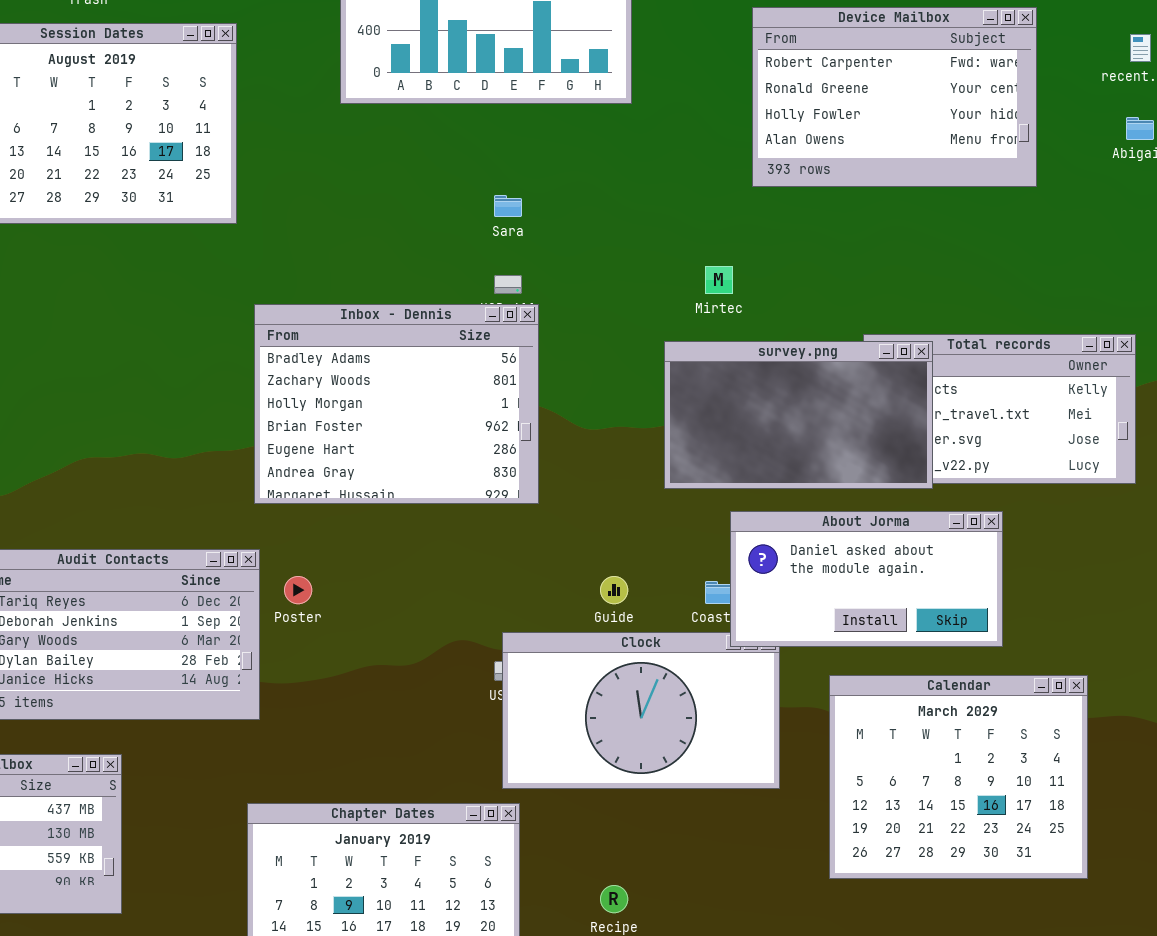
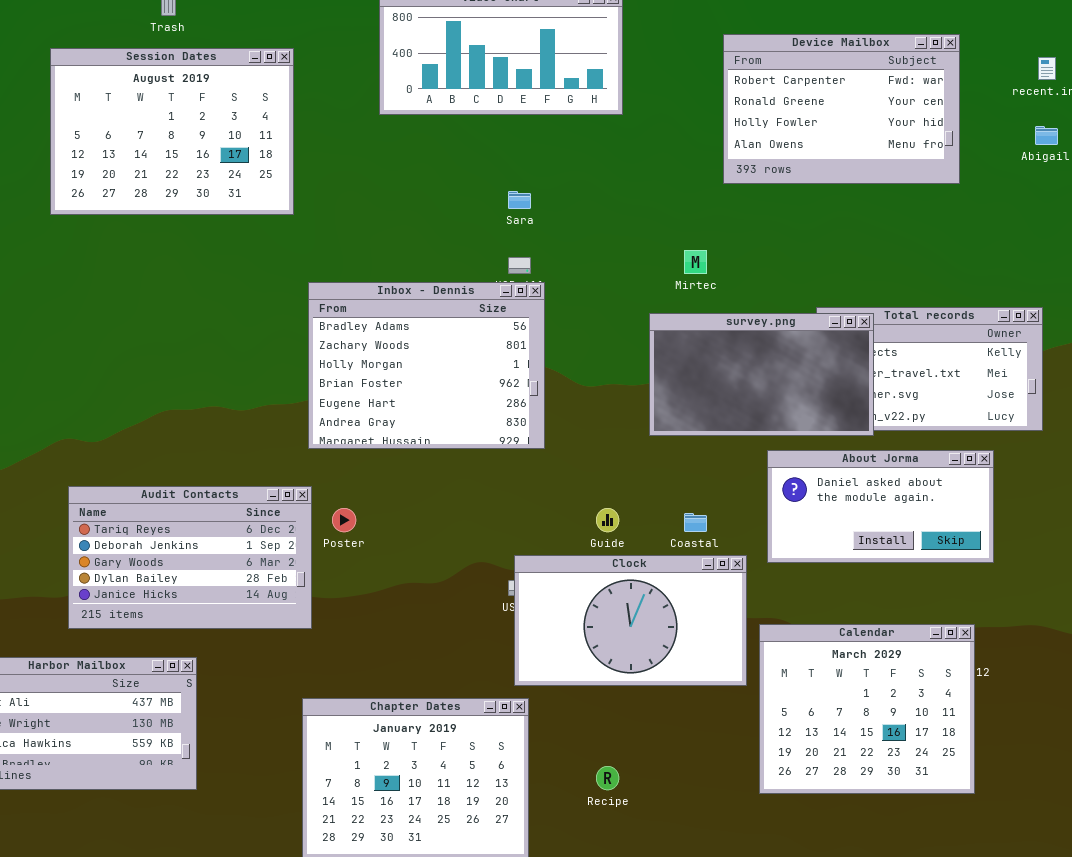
About Jorma: [730,511,1003,647] -> [767,450,994,563], moved
Calendar: [829,675,1088,879] -> [759,624,975,794], moved

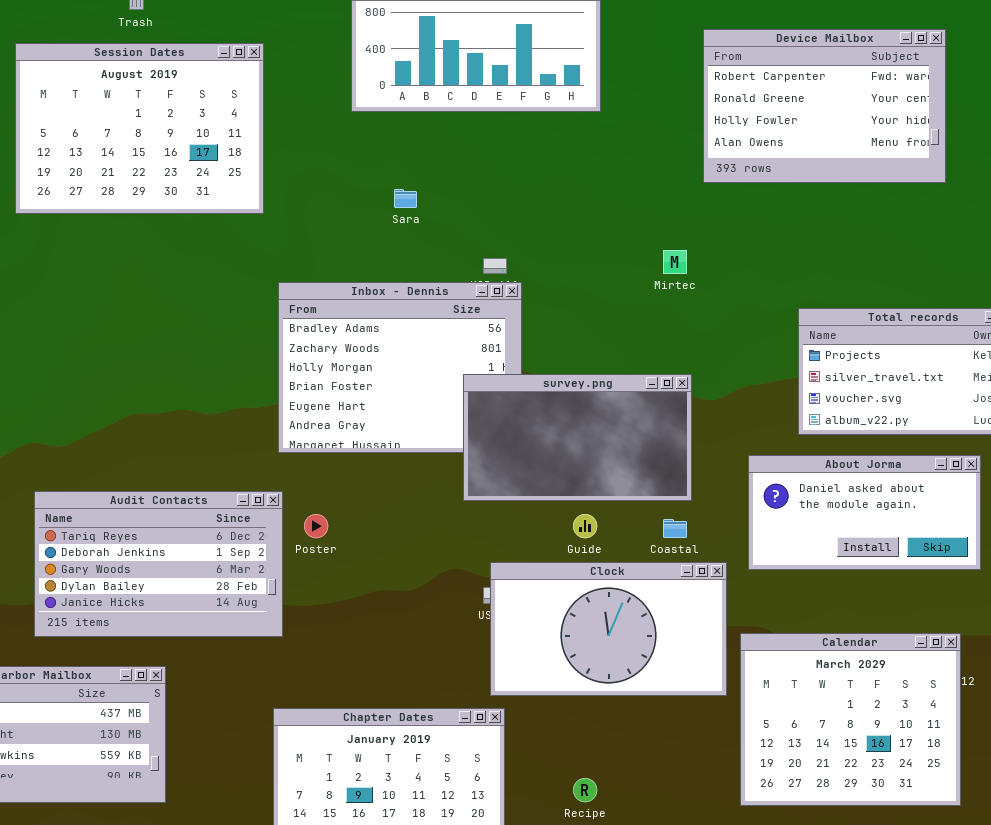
Sara: [508,191,531,209] -> [394,189,417,208], moved
survey.png: [649,313,874,436] -> [463,374,692,501], moved

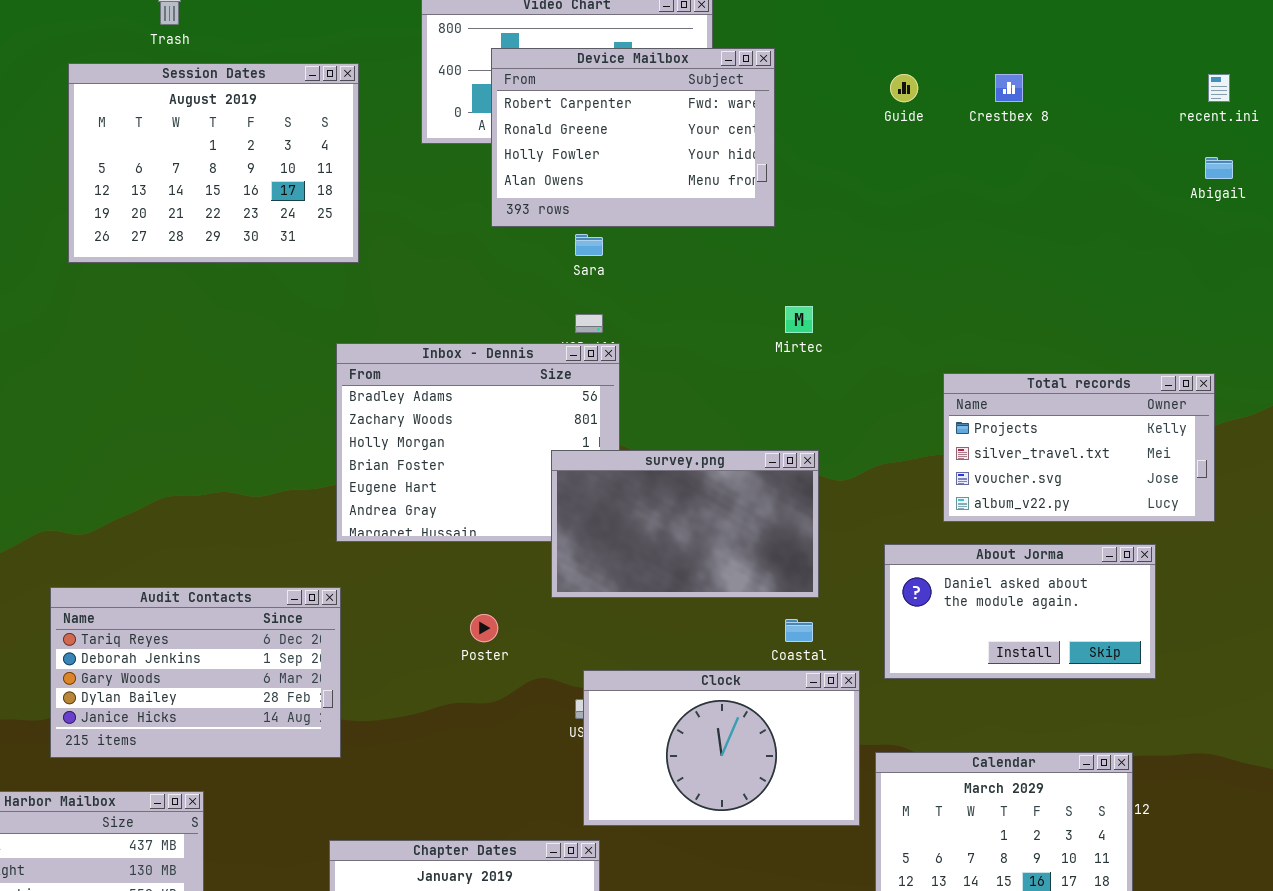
Device Mailbox: [703,29,946,183] -> [491,48,775,227], moved
Session Dates: [15,43,264,214] -> [68,63,359,263], moved
Sara: [394,189,417,208] -> [575,234,603,256], moved
Poster: [304,514,328,538] -> [470,614,498,642], moved
Guide: [573,514,597,538] -> [890,74,918,102], moved

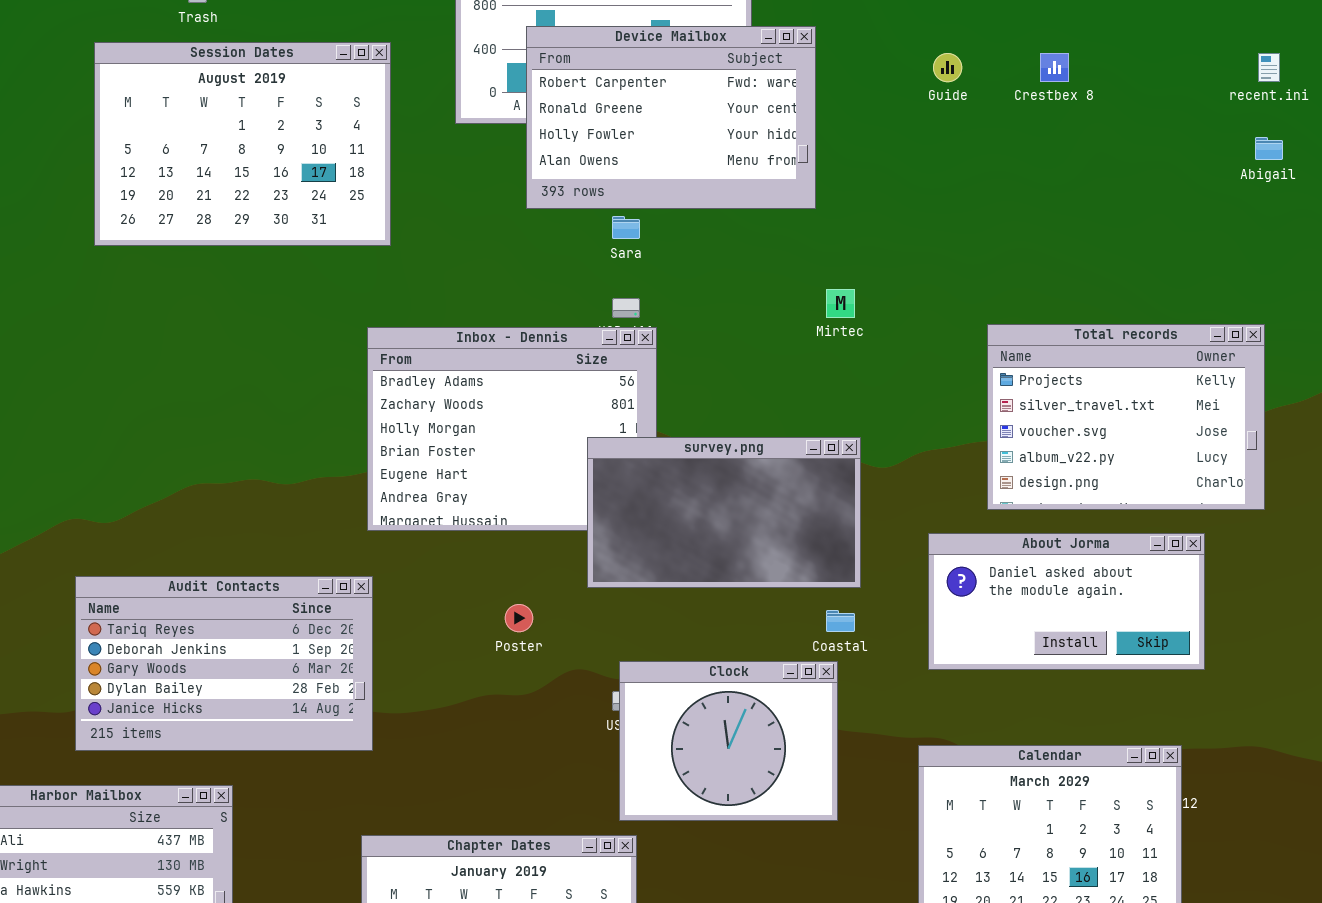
Total records: [943,373,1215,522] -> [987,324,1265,510], resized
Clock: [583,670,860,826] -> [619,661,838,821], resized

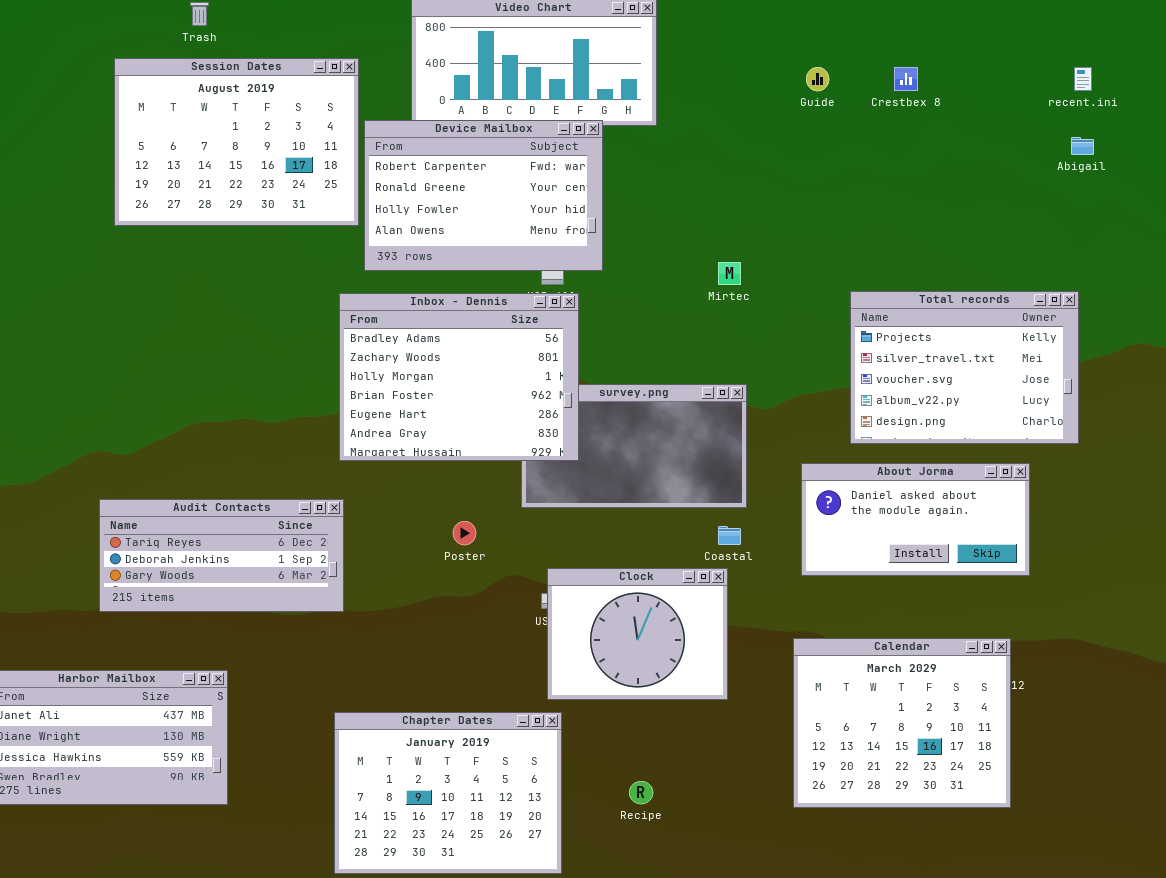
Device Mailbox: [526,26,816,209] -> [364,120,603,271], moved
Inbox - Dennis: [367,327,657,531] -> [339,293,579,461], raised
Audit Contacts: [75,576,373,751] -> [99,499,344,612], resized

